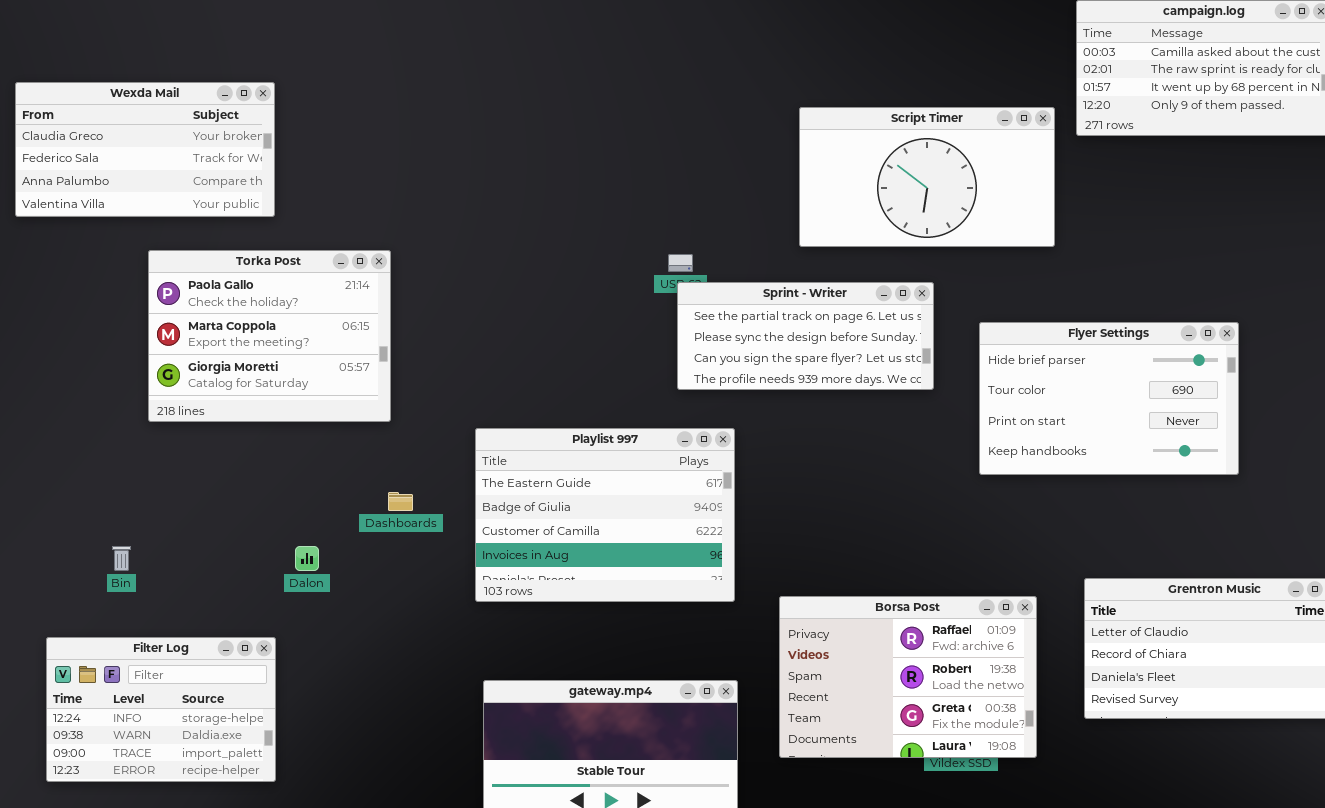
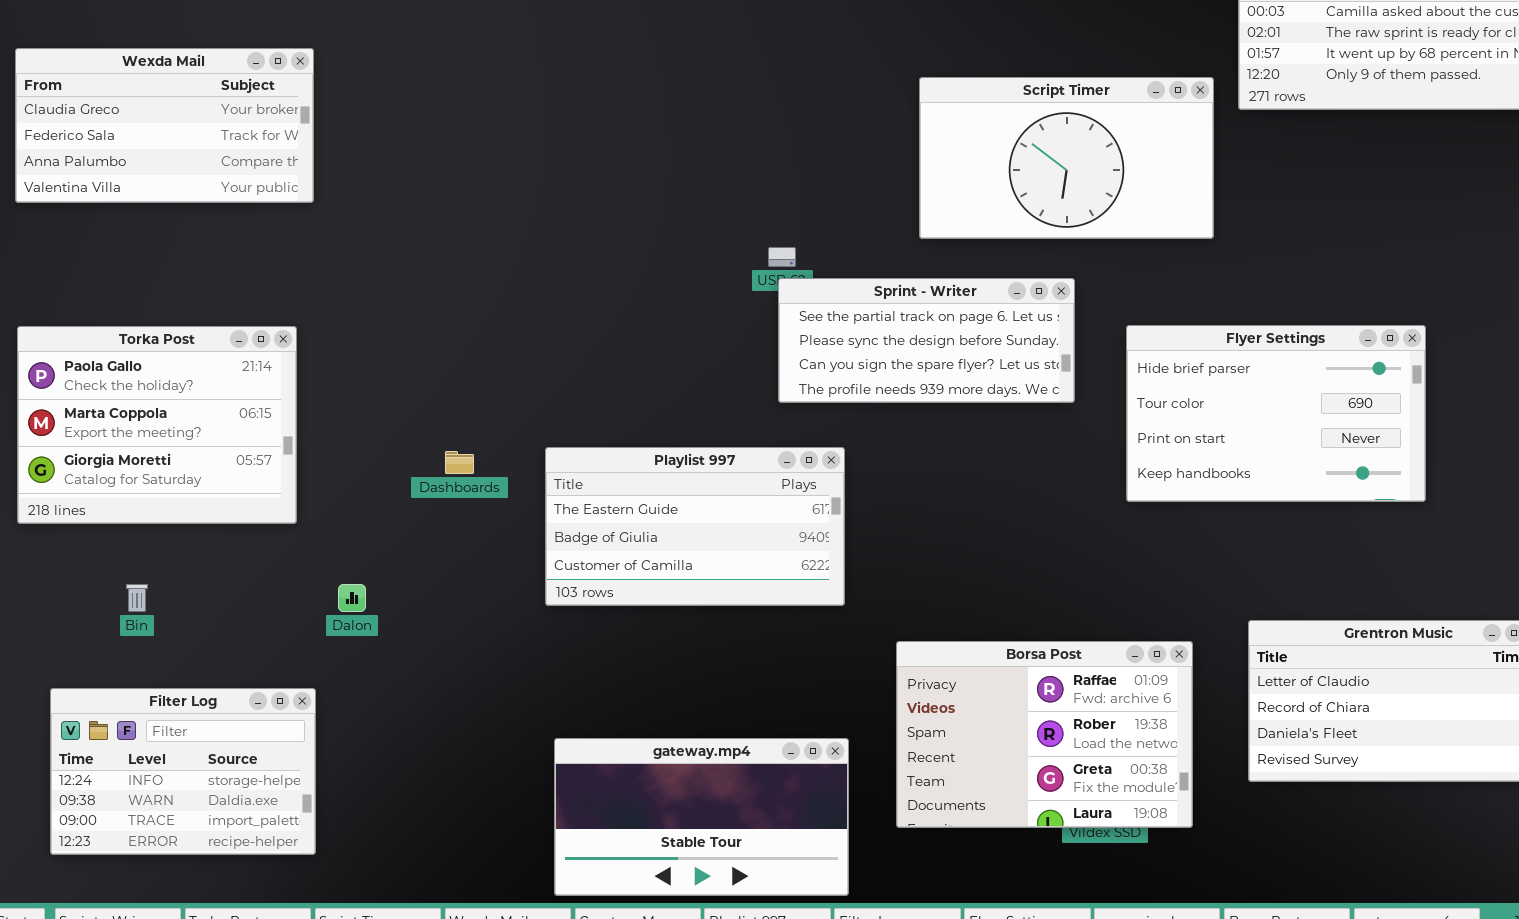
Torka Post: [148,250,391,422] -> [17,326,297,524], moved
Playlist 997: [475,428,735,602] -> [545,447,845,606], resized
Dashboards: [388,492,413,511] -> [445,451,474,474], moved

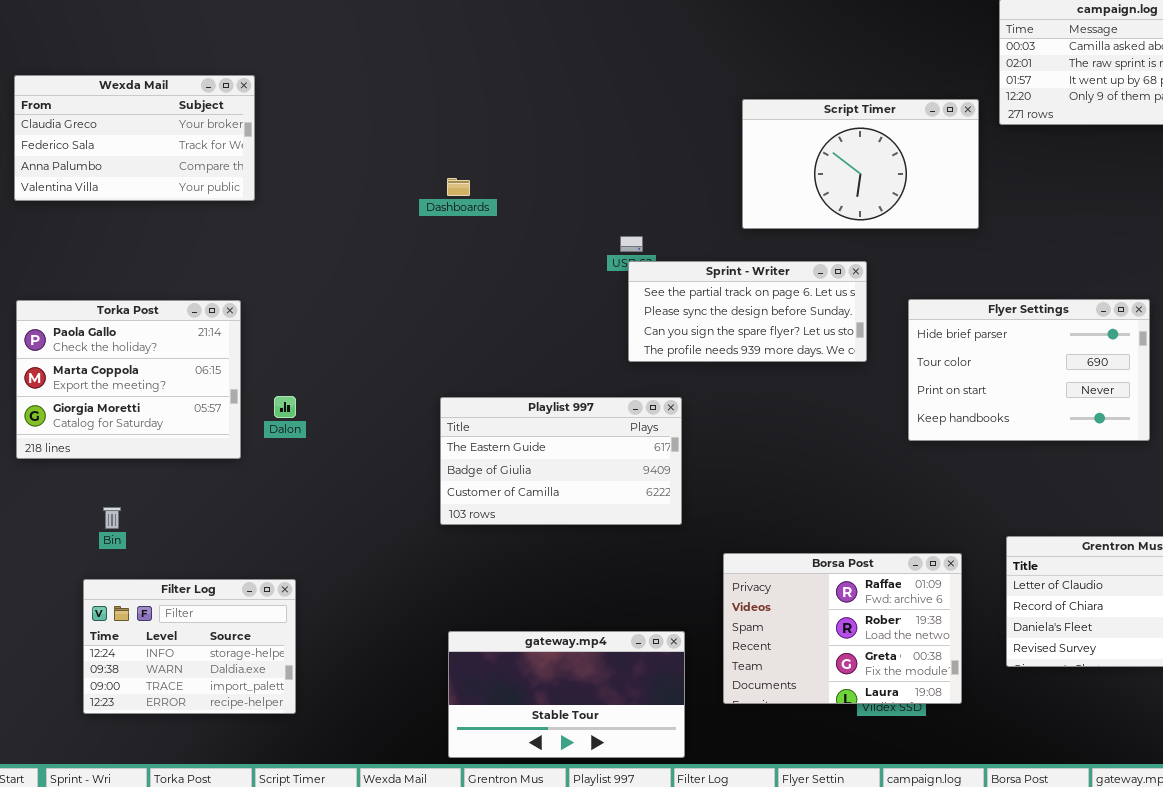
Dashboards: [445,451,474,474] -> [447,178,470,196], moved
Dalon: [338,584,366,612] -> [274,396,296,418], moved
Filter Log: [50,688,316,855] -> [83,579,296,714], moved

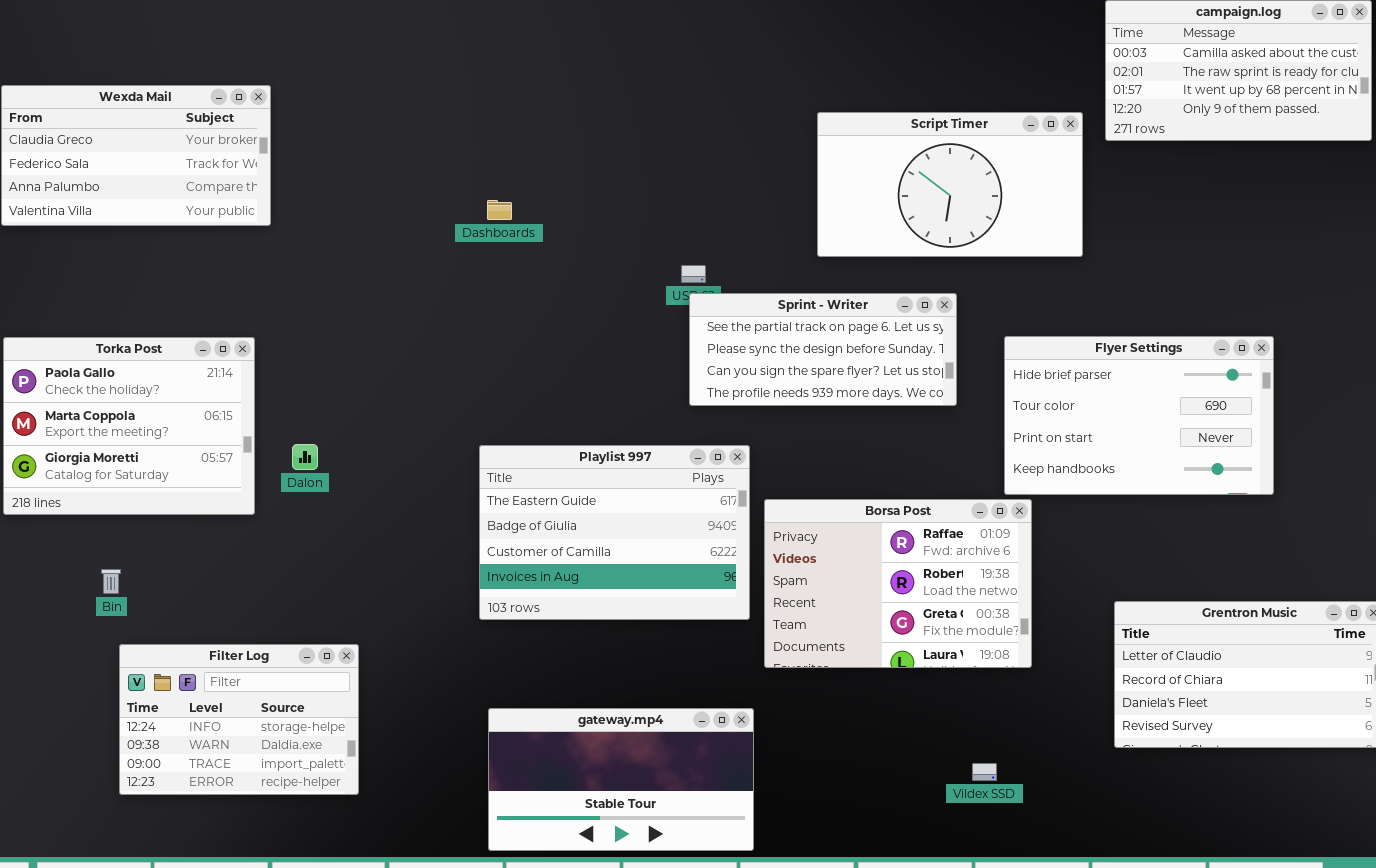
Playlist 997: [440,397,682,525] -> [479,445,750,620], resized
Borsa Post: [723,553,962,704] -> [764,499,1032,668], moved
Filter Log: [83,579,296,714] -> [119,644,359,795], moved

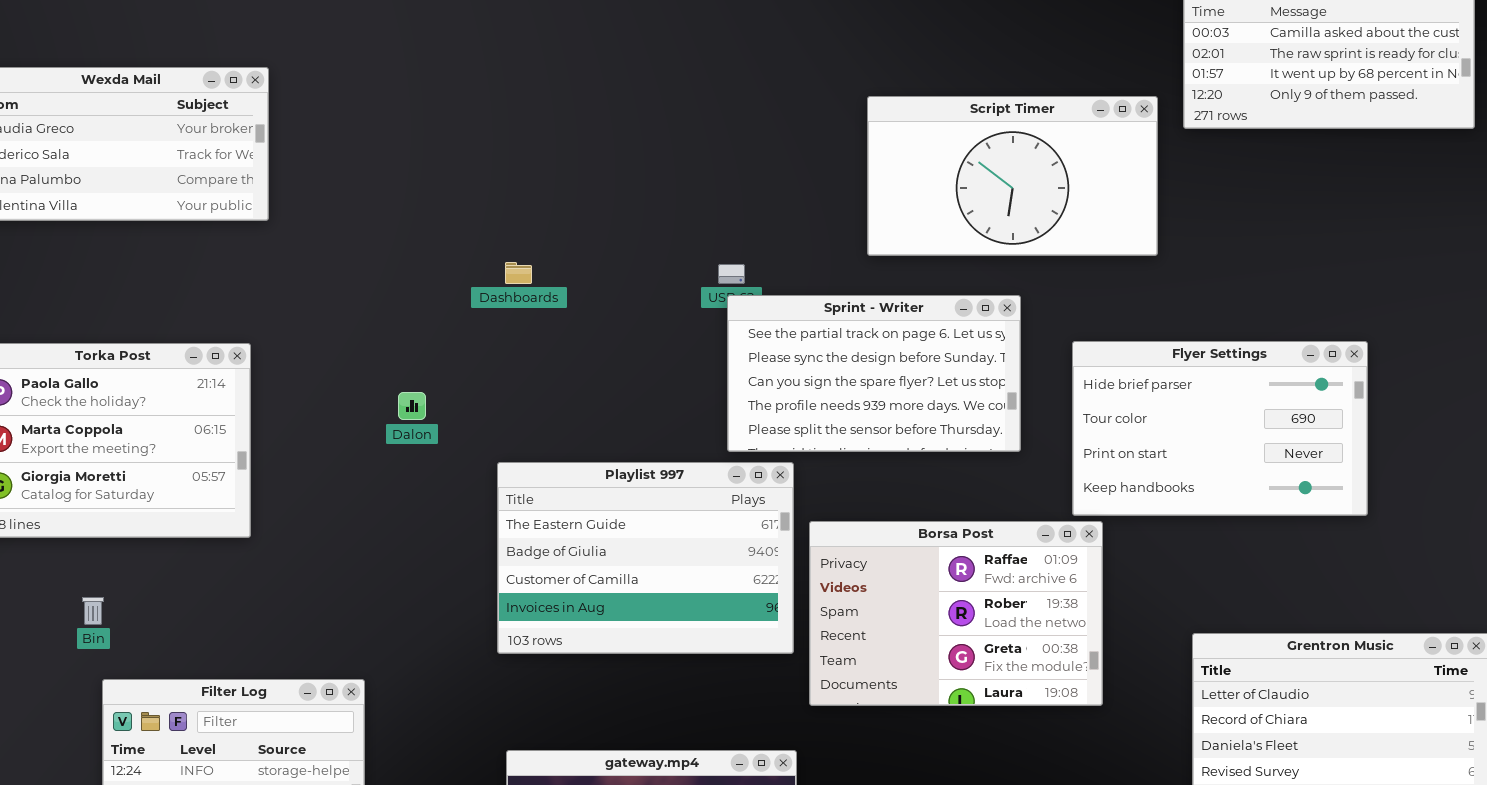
Dashboards: [487,200,512,220] -> [505,262,532,284], moved
Sprint - Writer: [689,293,957,406] -> [727,295,1021,452], resized
Dalon: [292,444,318,470] -> [398,392,426,420], moved

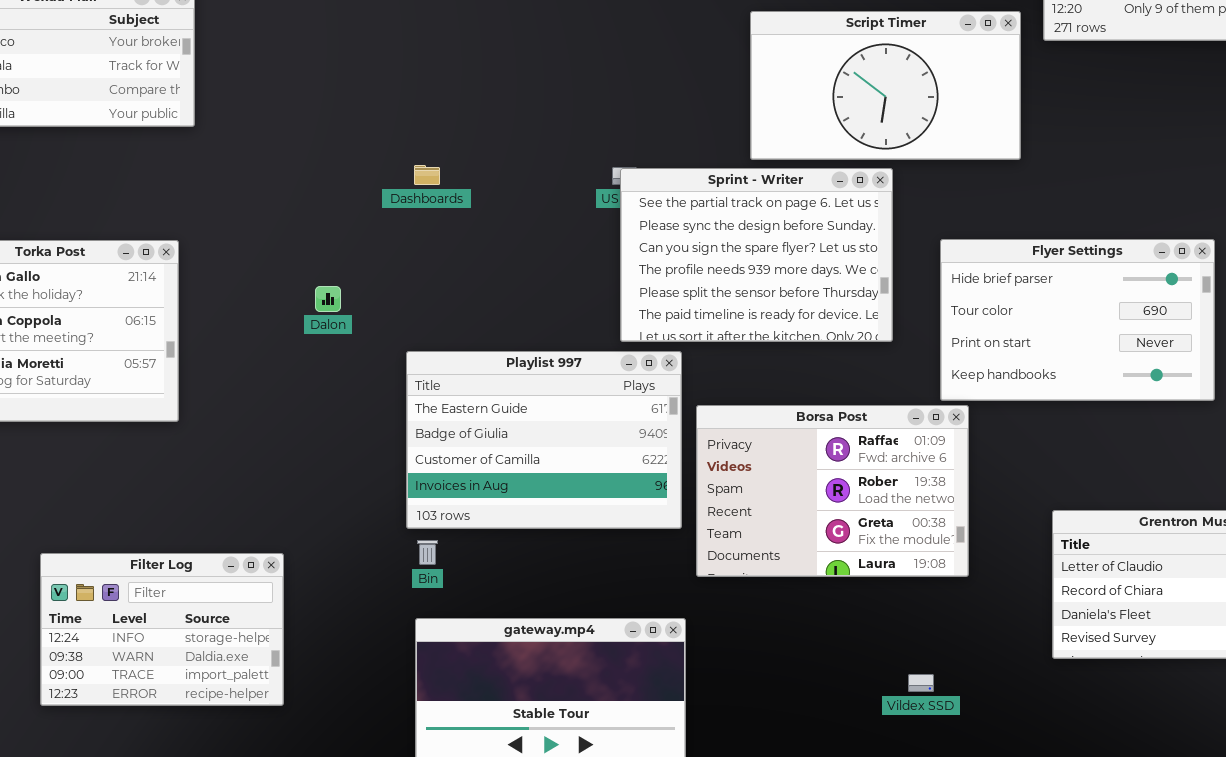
Sprint - Writer: [727,295,1021,452] -> [620,168,893,342], resized
Bin: [82,597,104,625] -> [417,540,438,565], moved

